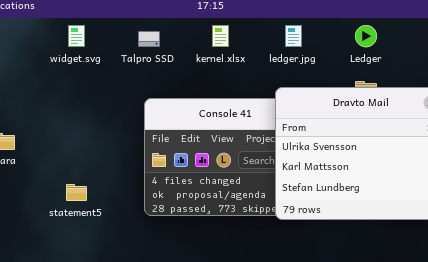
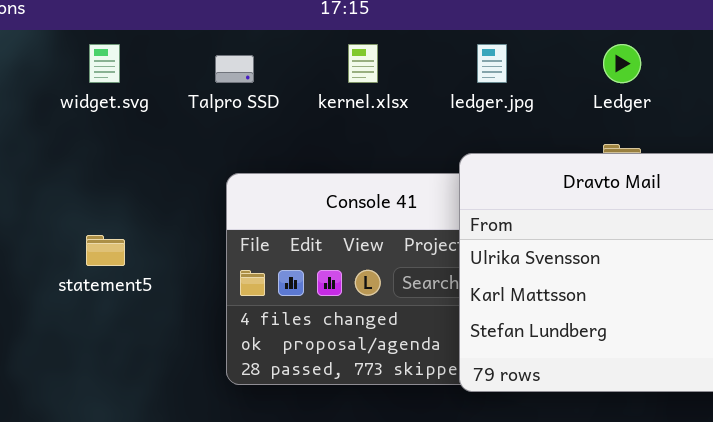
statement5: [66,184,87,201] -> [86,235,125,266], moved

